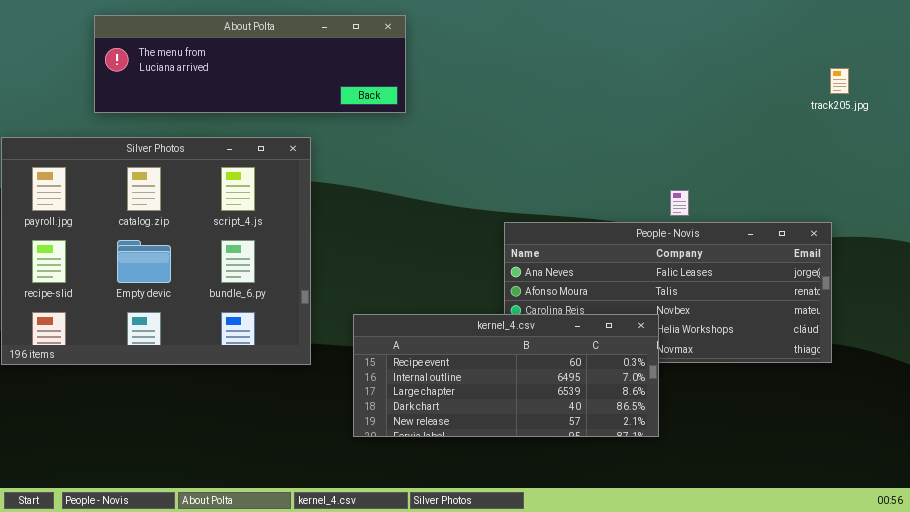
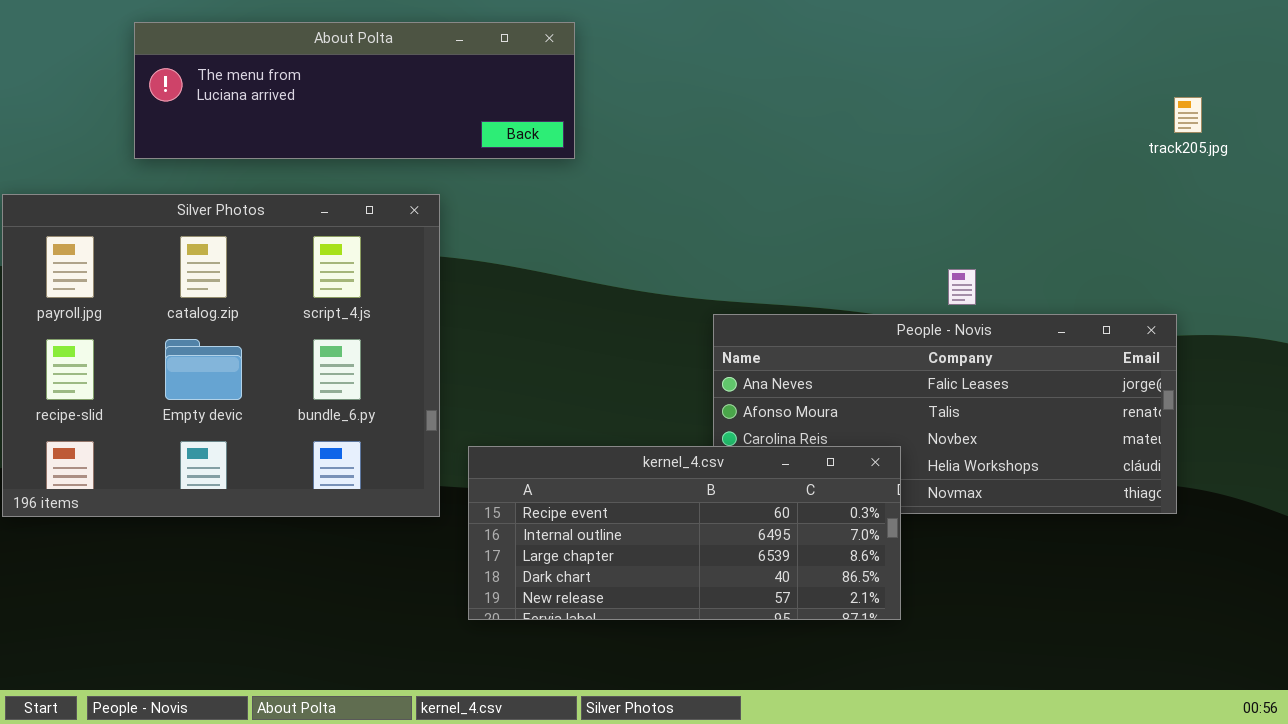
kernel_4.csv: [353,314,659,437] -> [468,446,901,620], moved

